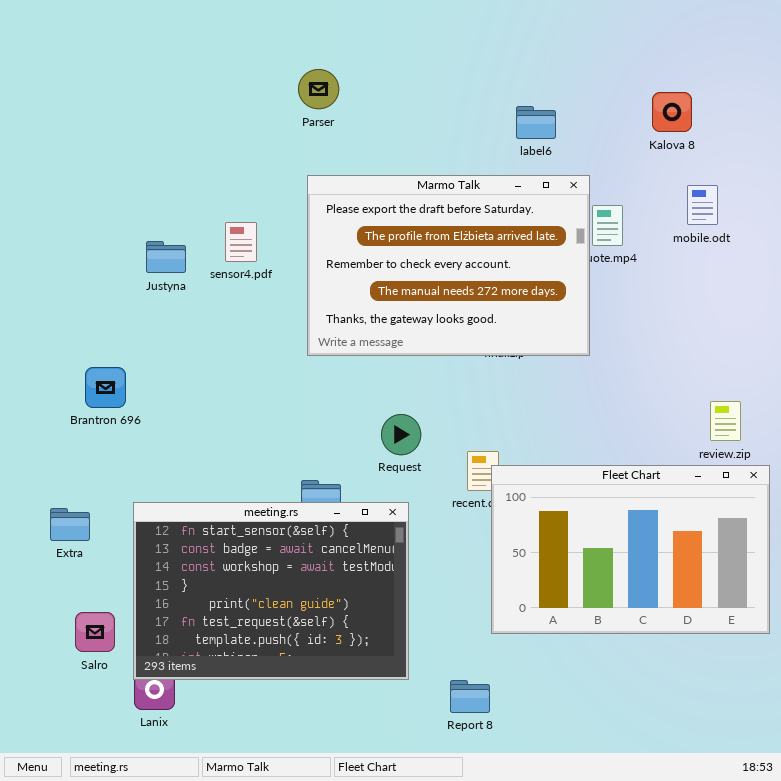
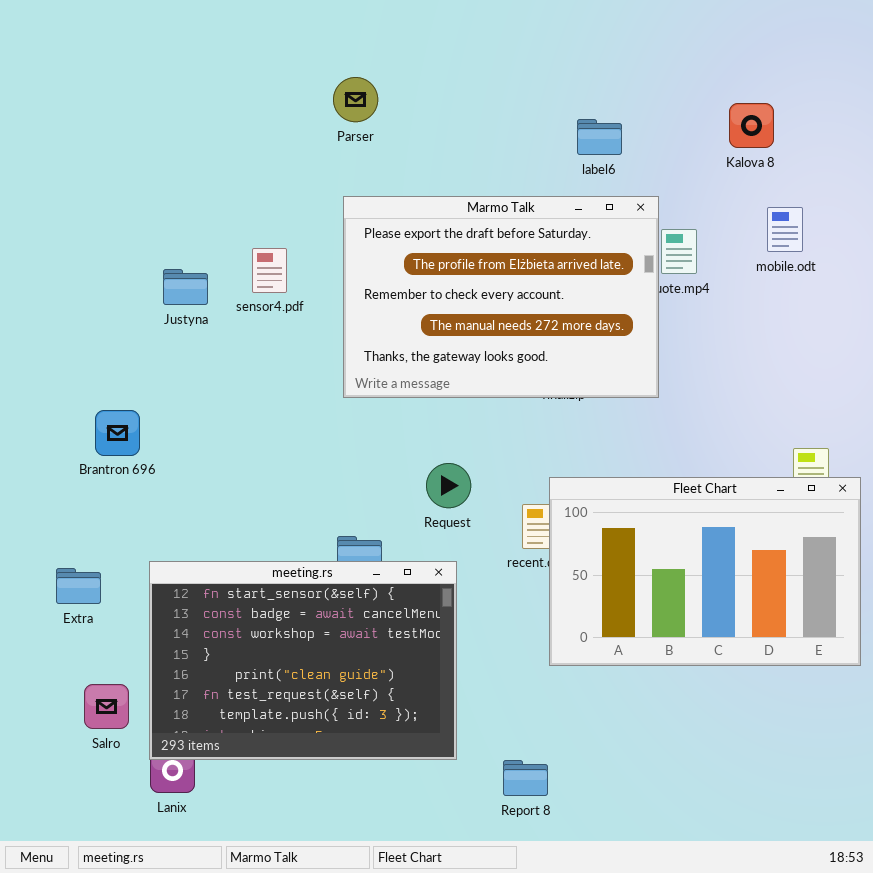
Fleet Chart: [491,465,770,634] -> [549,477,861,666], moved

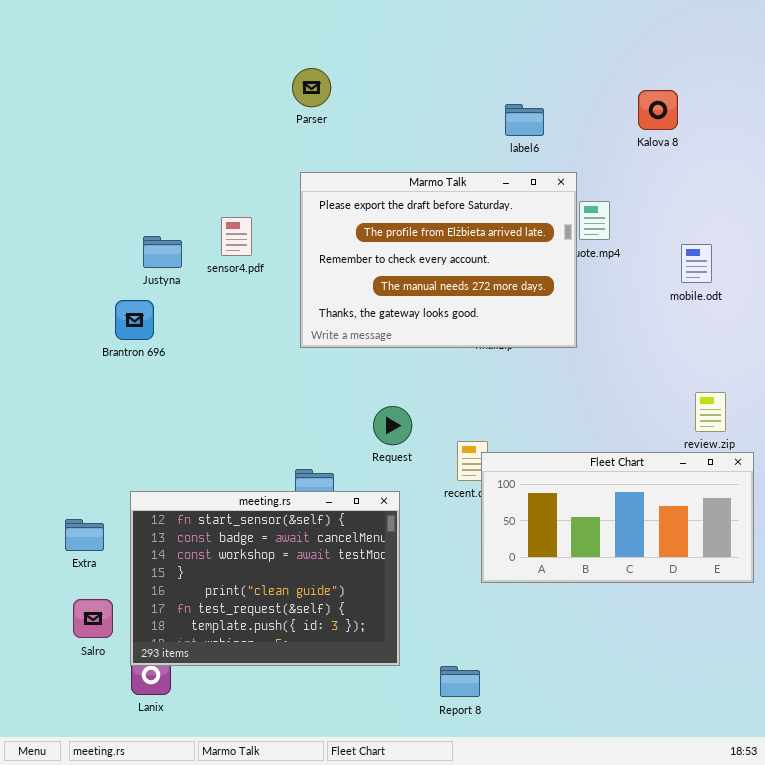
mobile.odt: [767,207,803,252] -> [681,244,712,283], moved
Brantron 696: [95,410,140,456] -> [115,300,154,340], moved
Fleet Chart: [549,477,861,666] -> [481,452,754,583], resized
Extra: [56,568,101,604] -> [65,519,104,551], moved

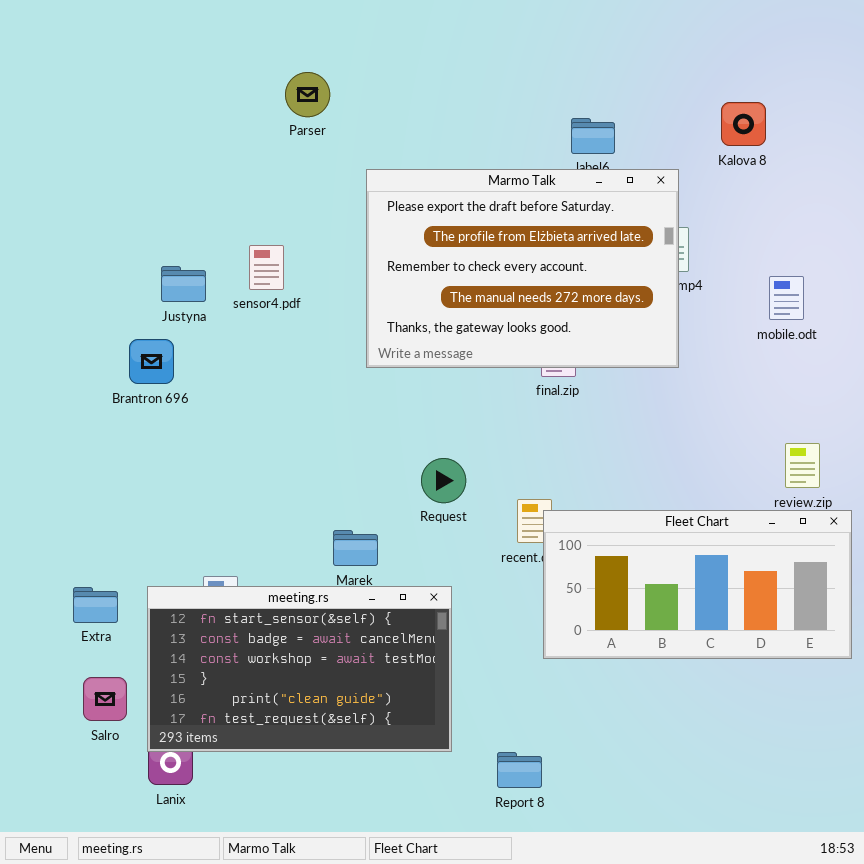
Parser: [292,68,331,107] -> [285,72,330,117], moved
Marmo Talk: [300,172,577,348] -> [366,169,679,368], moved
meeting.rs: [130,491,400,666] -> [147,586,452,752], resized

